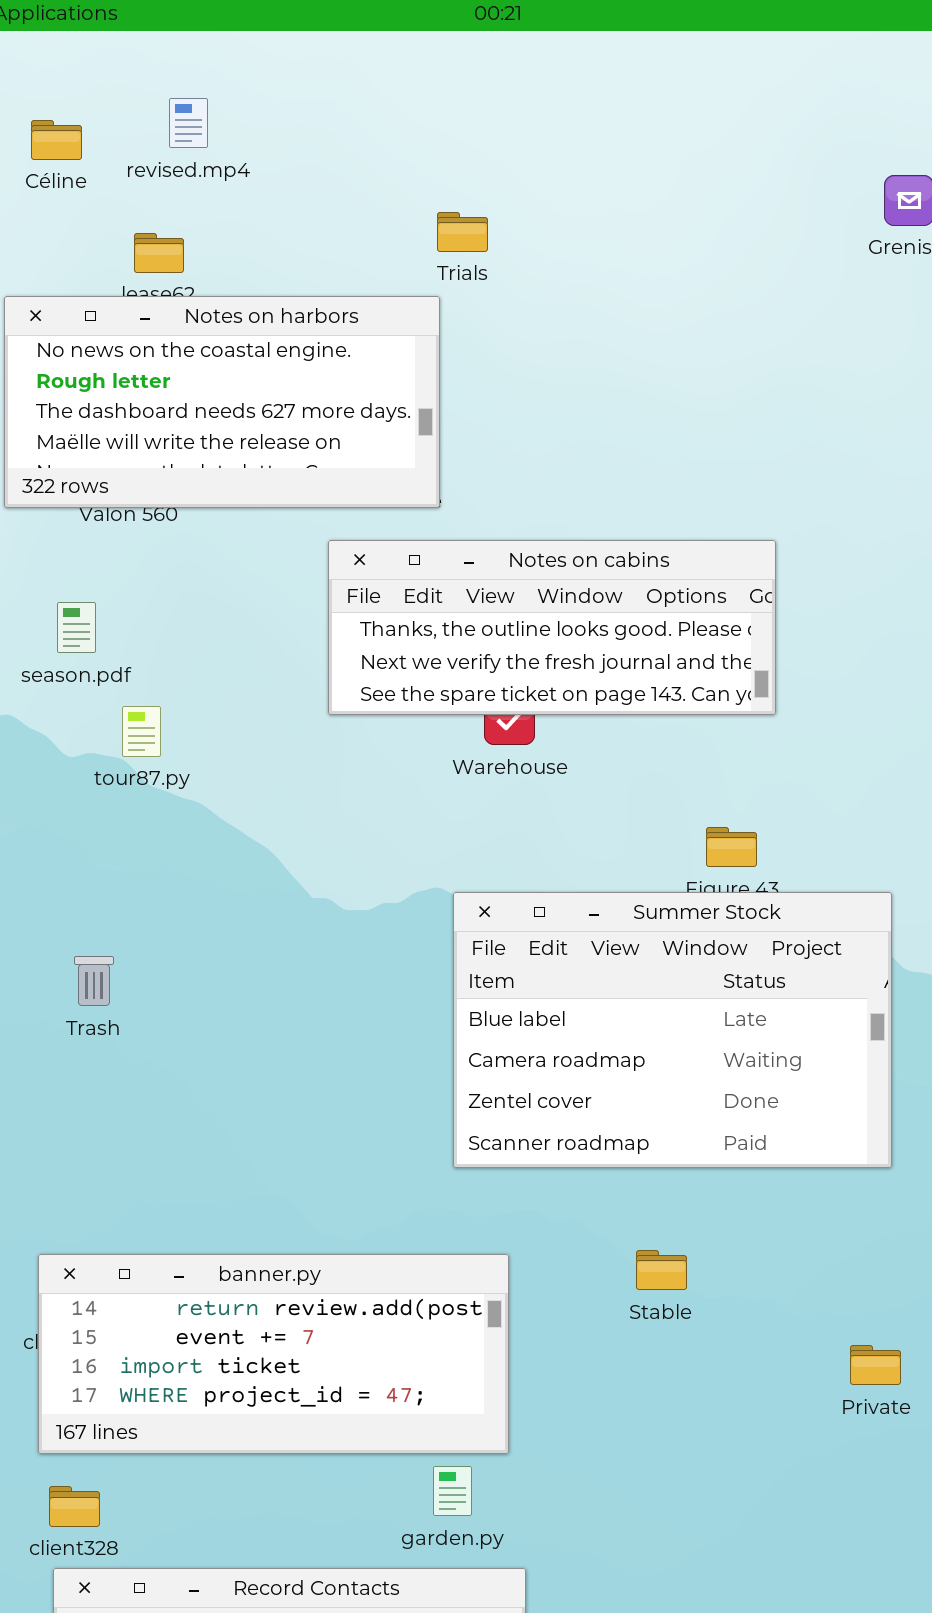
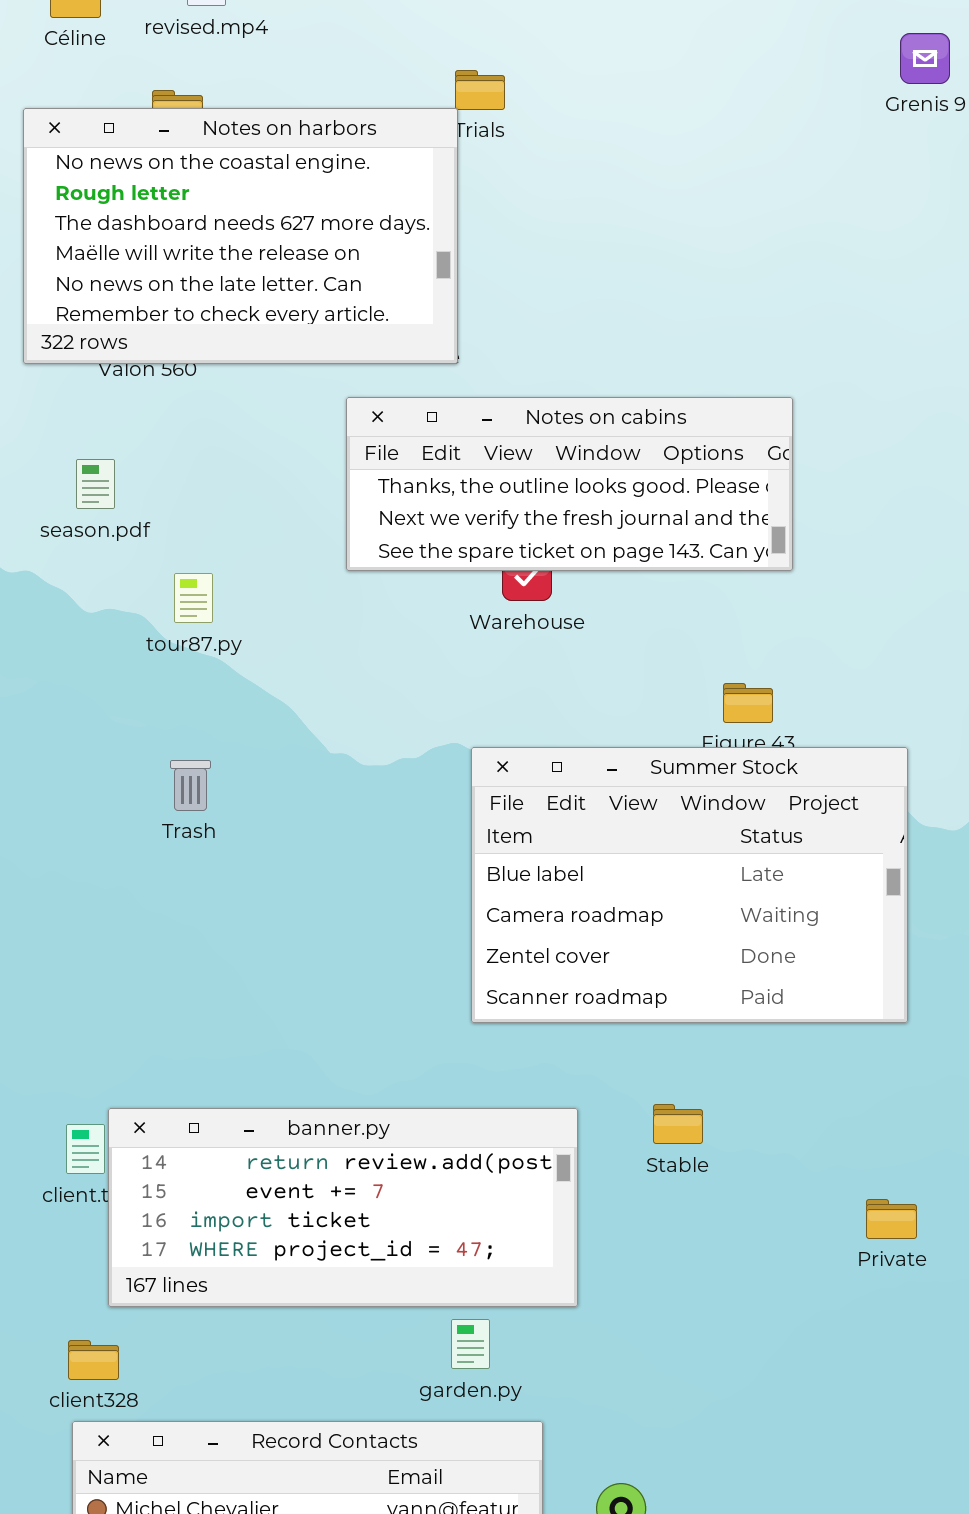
Notes on harbors: [4,296,440,508] -> [23,108,458,364], resized
tour87.py: [122,706,161,757] -> [174,573,213,623], moved
Trash: [74,956,114,1006] -> [170,760,211,811], moved
banner.py: [38,1254,509,1454] -> [108,1108,578,1307], moved

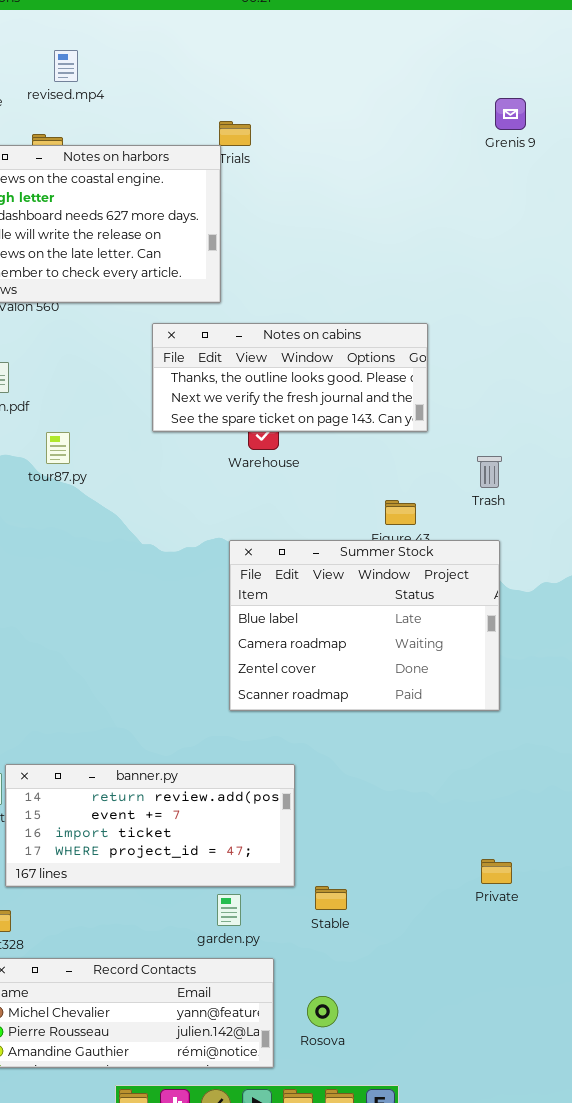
Trash: [170,760,211,811] -> [477,456,502,488], moved
Stable: [653,1104,703,1144] -> [315,886,347,910], moved
Private: [866,1199,917,1239] -> [481,859,512,884], moved

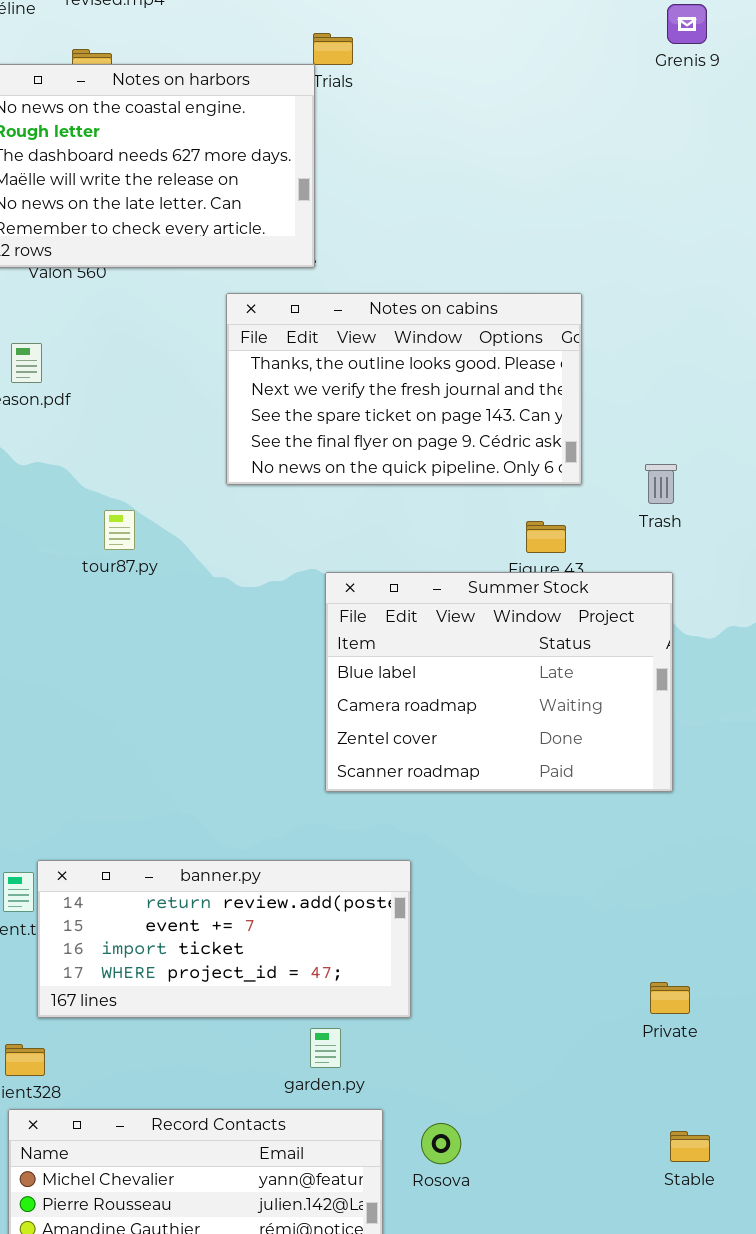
Notes on cabins: [152,323,428,432] -> [226,293,582,485], resized
tour87.py: [46,432,70,464] -> [104,510,135,550], moved
Stable: [315,886,347,910] -> [670,1131,710,1162], moved
Rosova: [307,996,338,1027] -> [421,1123,461,1164], moved

